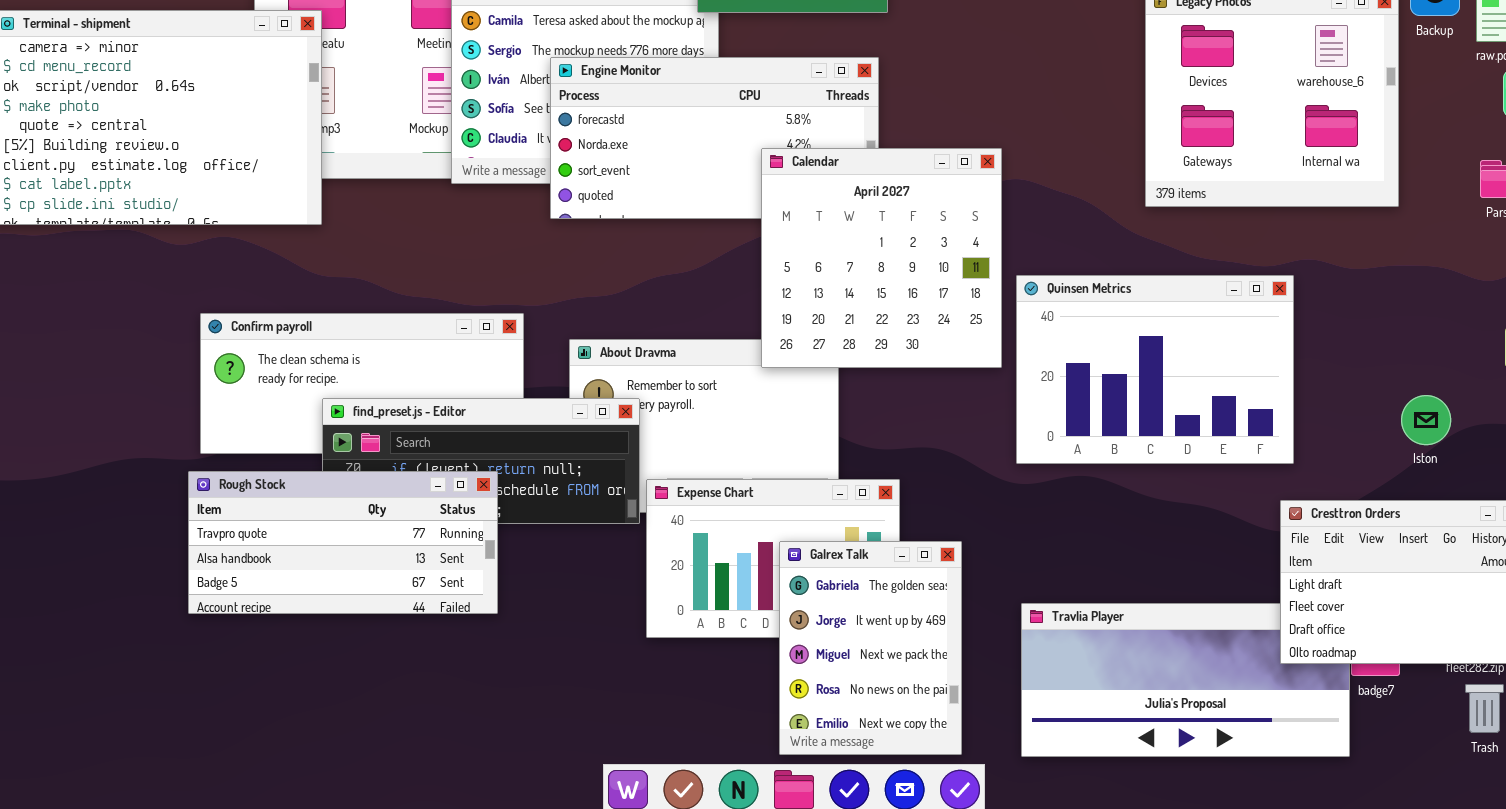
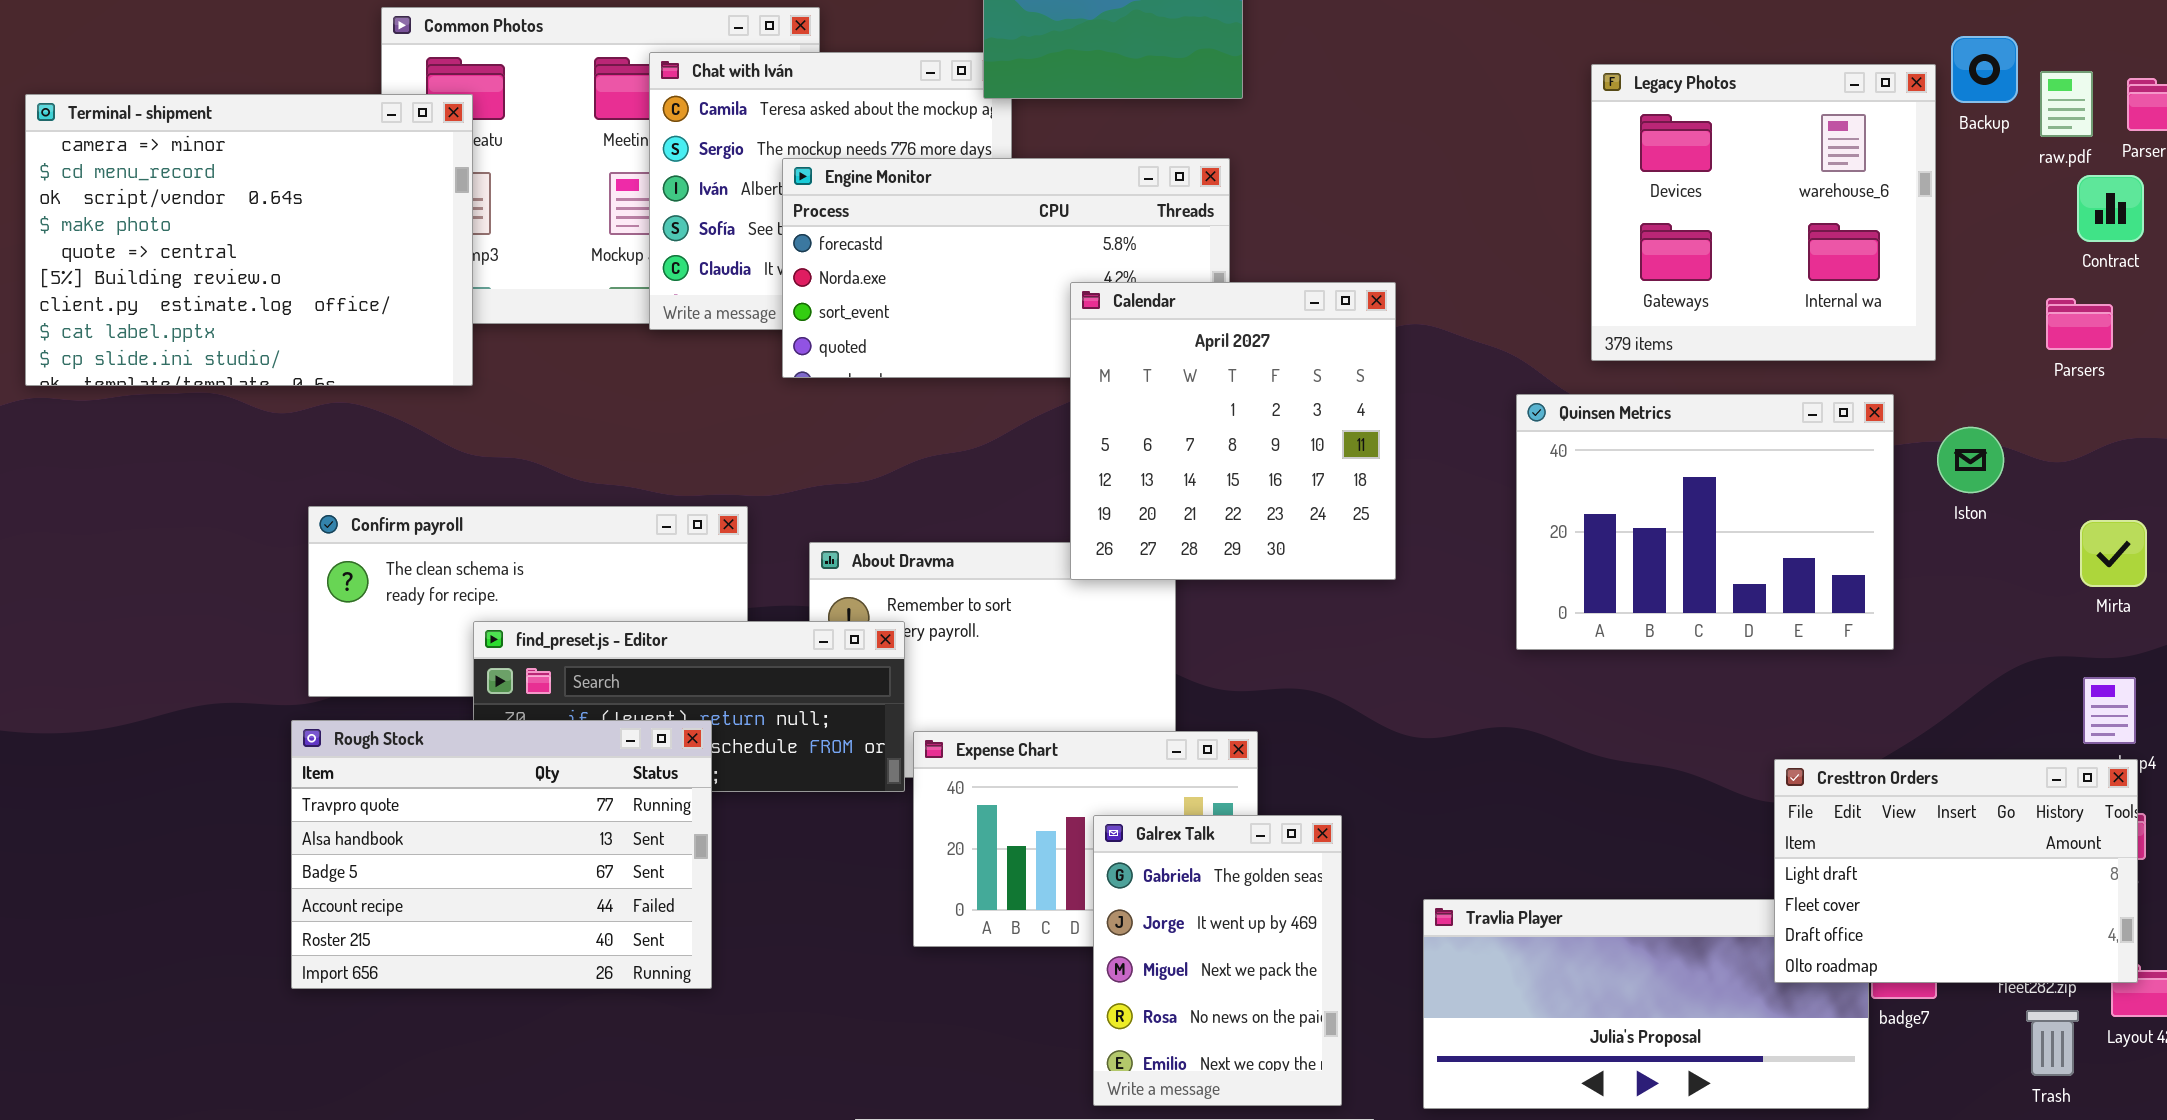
Quinsen Metrics: [1016,275,1294,464] -> [1516,394,1894,650], moved
Iston: [1401,395,1451,445] -> [1937,427,2004,493], moved
Rough Stock: [188,471,498,614] -> [291,720,712,989], resized

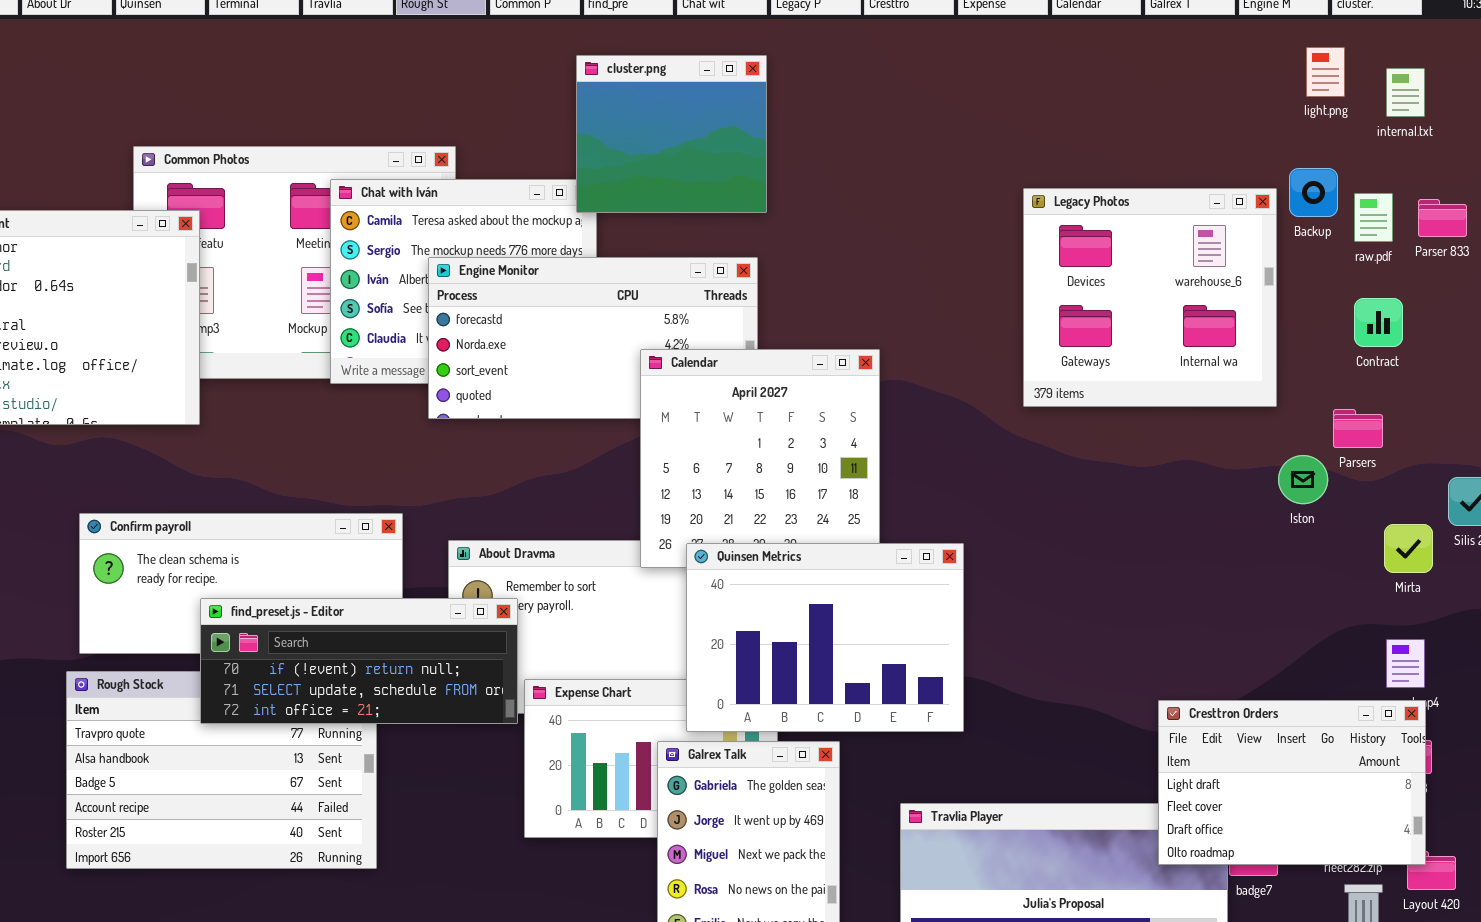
Contract: [2077,175,2144,242] -> [1354,298,1403,347], moved
Parsers: [2046,298,2113,350] -> [1333,409,1383,448], moved
Quinsen Metrics: [1516,394,1894,650] -> [686,543,964,732], moved
find_preset.js - Editor: [473,621,905,792] -> [200,598,518,724], raised

